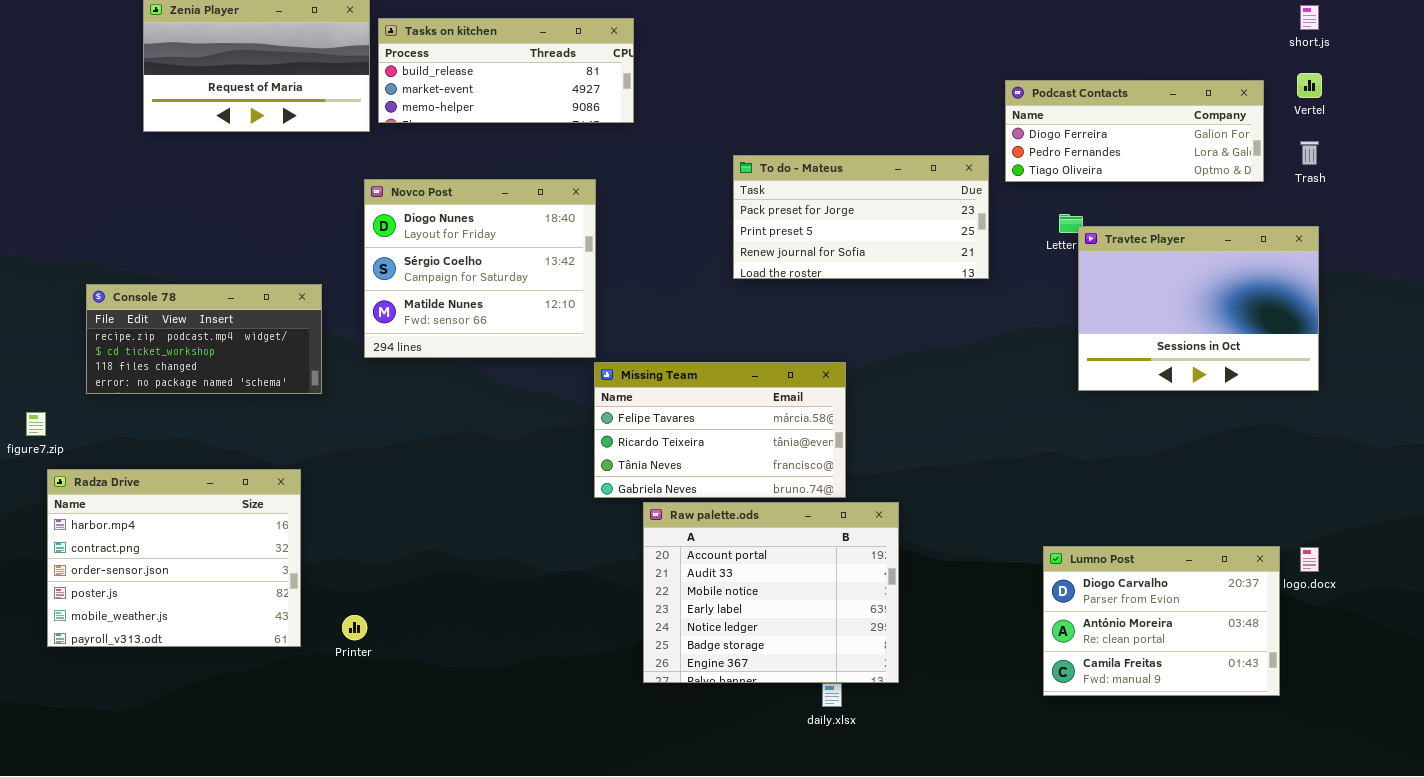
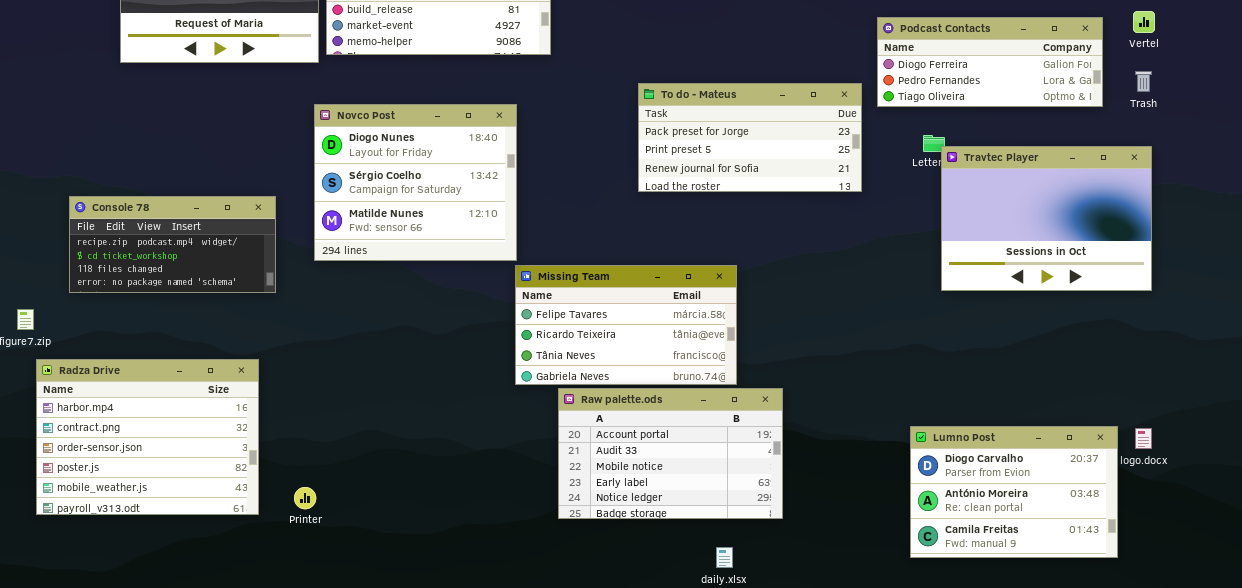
Raw palette.ods: [643,502,899,683] -> [558,388,783,519], resized

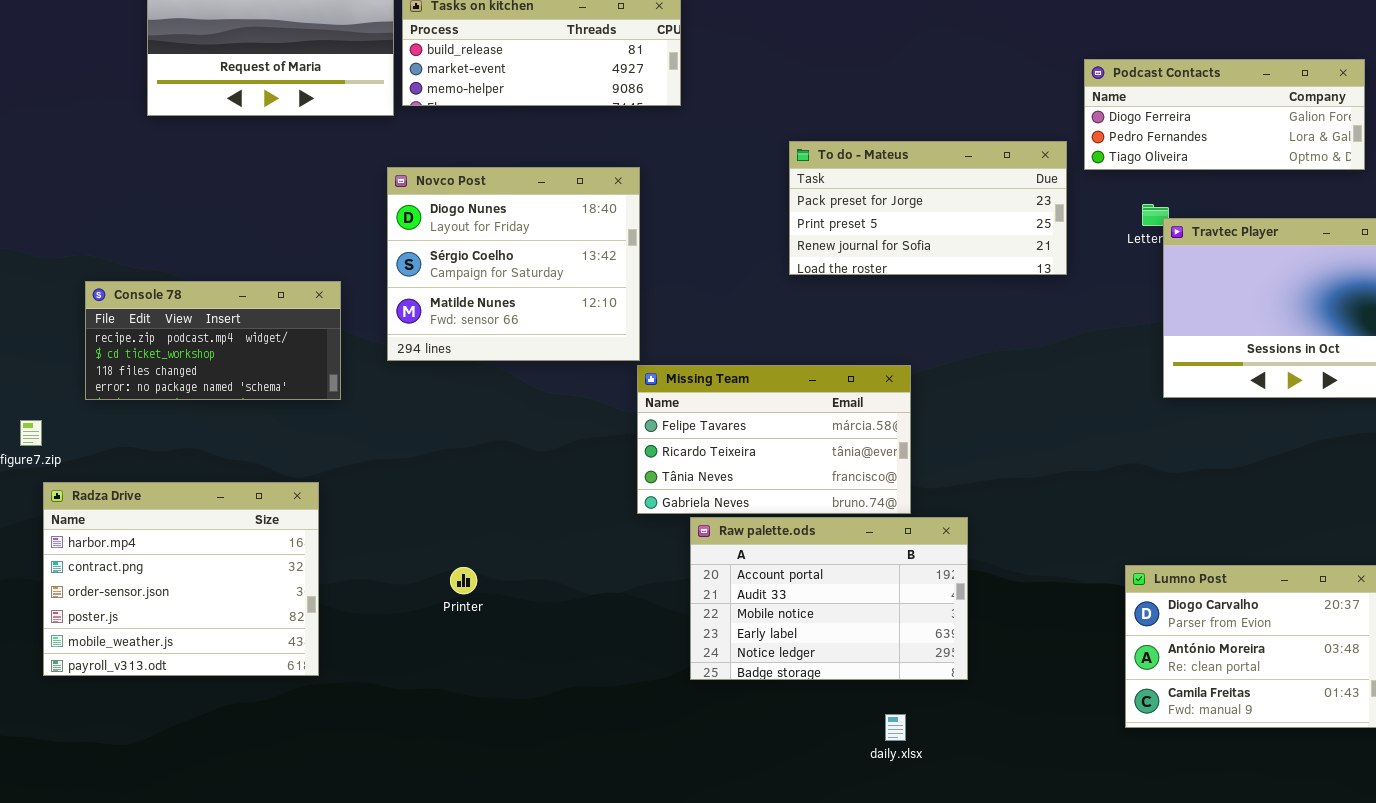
Printer: [294,487,316,509] -> [450,567,477,594], moved

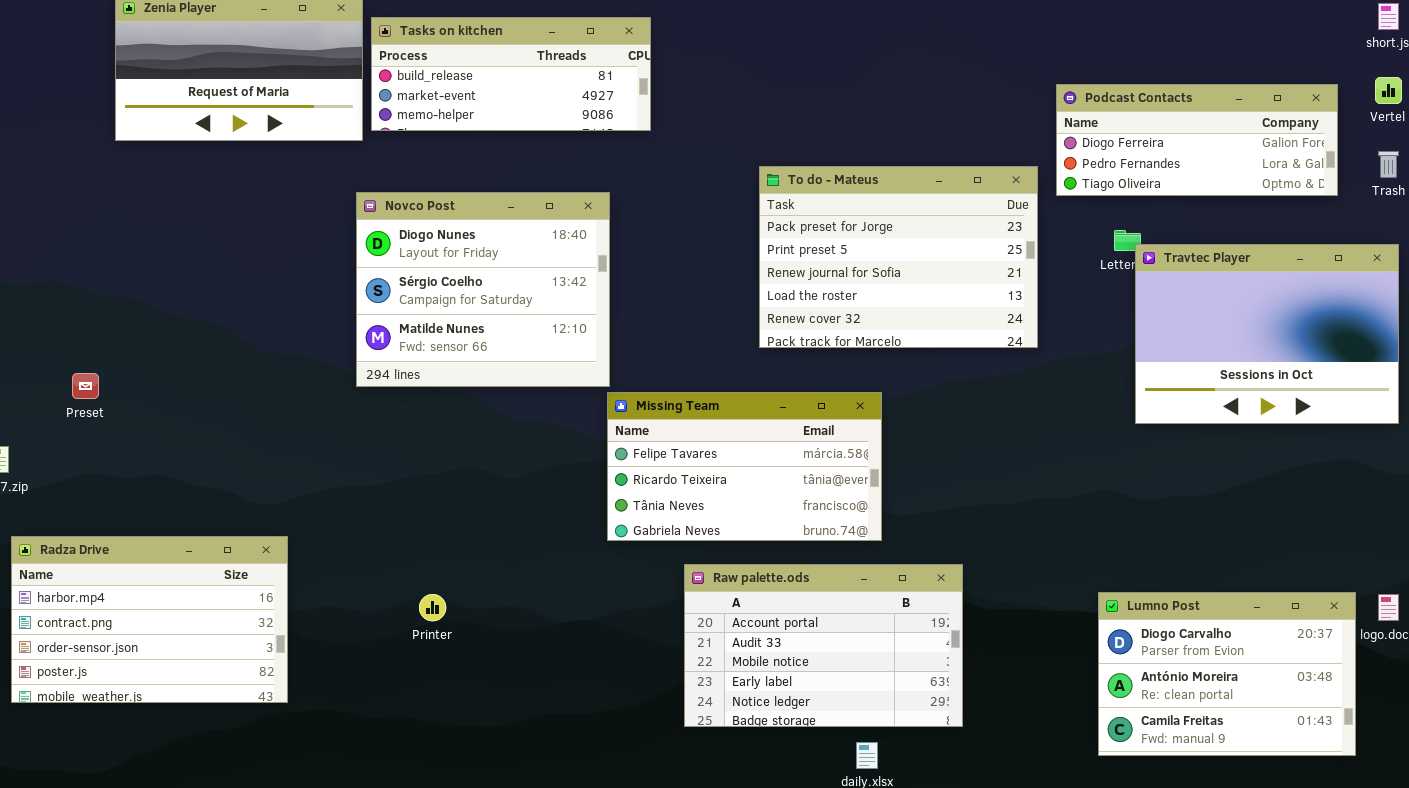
To do - Mateus: [789,141,1067,275] -> [759,166,1038,348], resized
Console 78: [85,281,341,400] -> none, closed
Radza Drive: [43,482,319,676] -> [11,536,288,703], resized
Raw palette.ods: [690,517,968,680] -> [684,564,963,727], moved

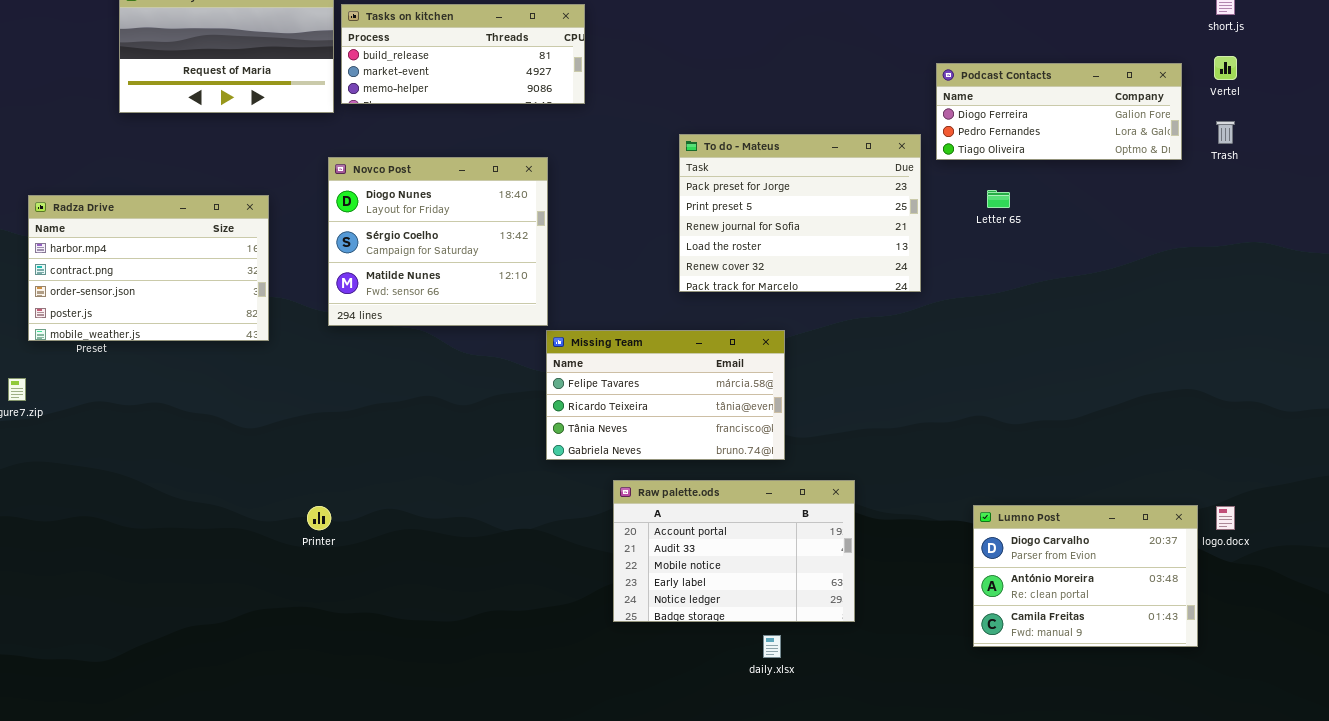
Travtec Player: [1135,244,1399,424] -> none, closed
Radza Drive: [11,536,288,703] -> [28,195,269,341], moved
Printer: [419,594,446,621] -> [307,506,331,530], moved

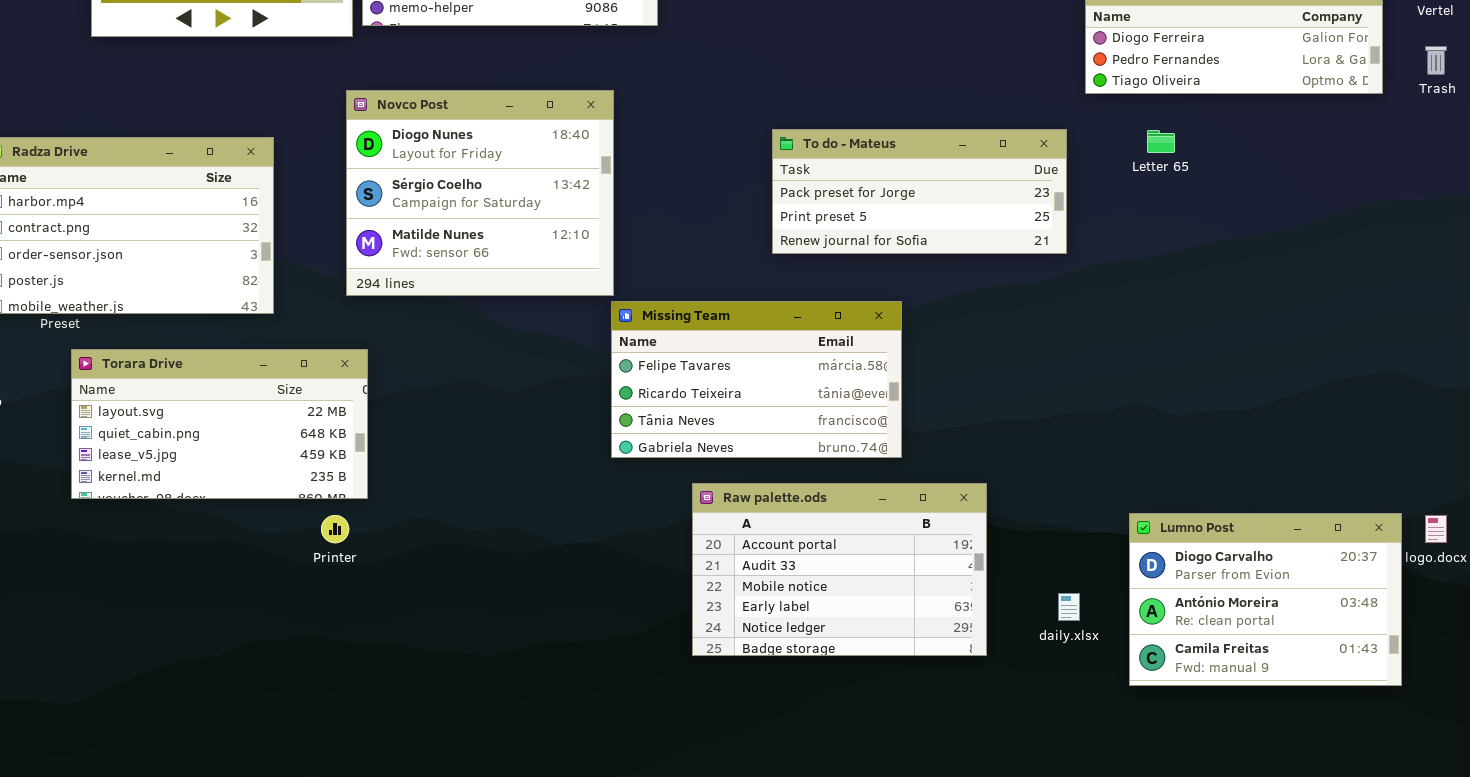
To do - Mateus: [679,134,921,292] -> [772,129,1067,254], resized
Torara Drive: none -> [71,349,368,499], opened
daily.xlsx: [763,635,781,658] -> [1058,593,1080,621], moved

